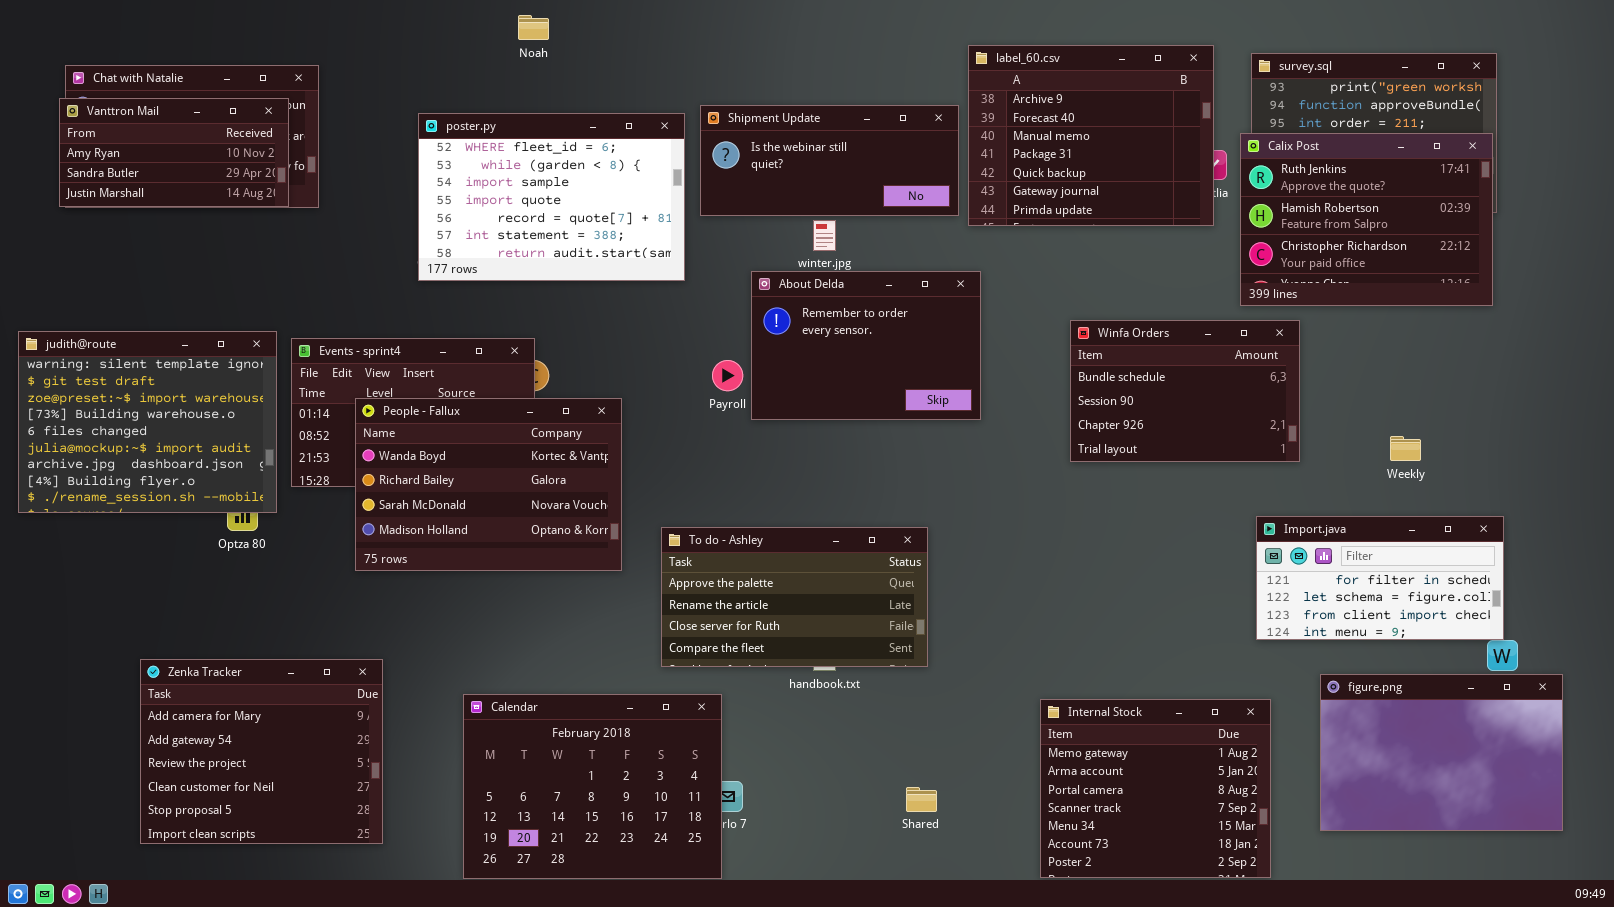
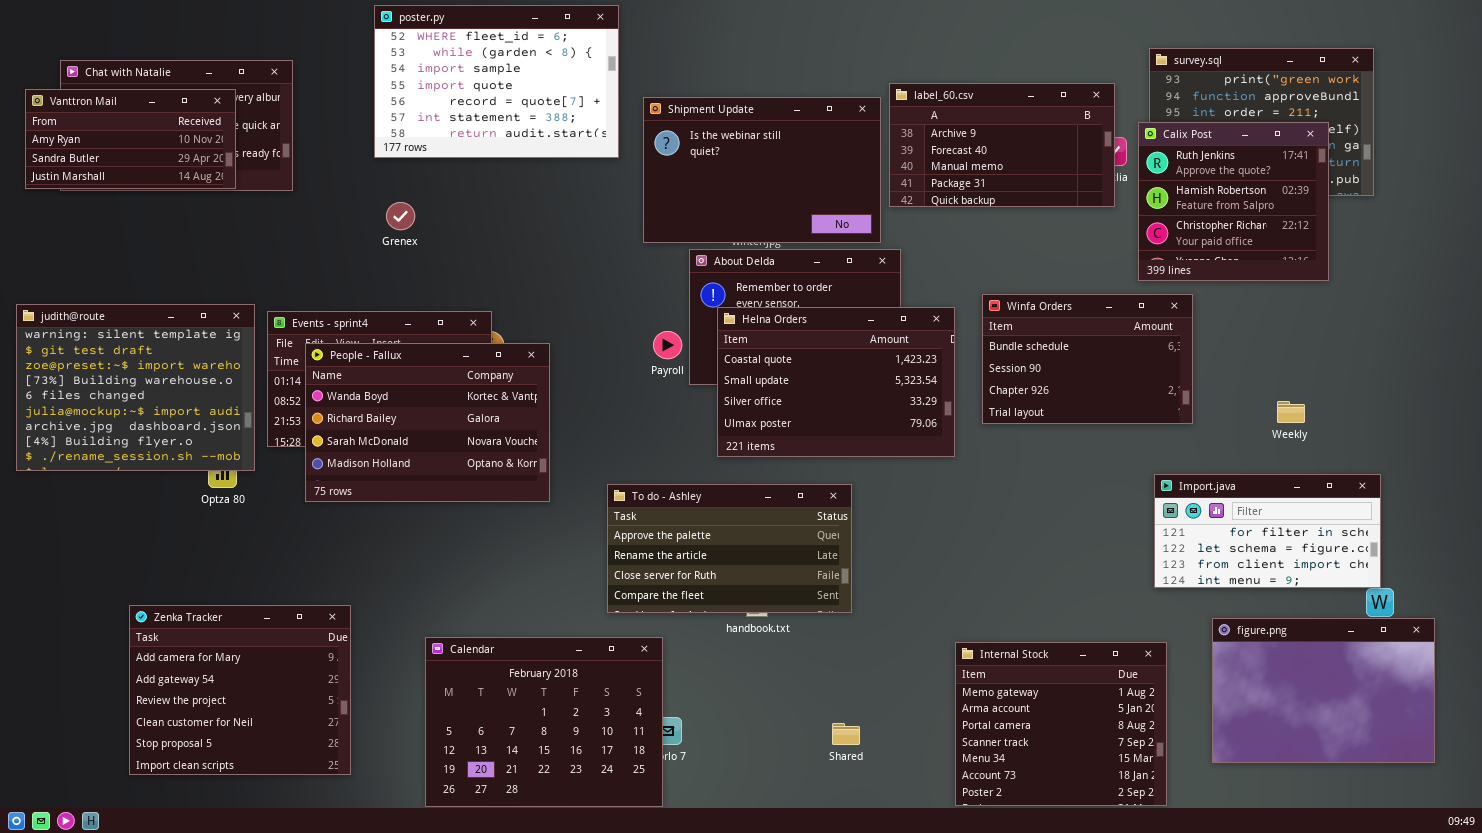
label_60.csv: [968,45,1214,226] -> [889,83,1115,207], resized
Vanttron Mail: [59,98,289,207] -> [25,89,236,189], moved
Shipment Update: [700,105,959,216] -> [643,97,881,243], resized
poster.py: [418,113,685,281] -> [374,5,619,158], moved
Calix Post: [1240,133,1493,306] -> [1138,122,1329,281], resized
Helna Orders: none -> [717,307,955,457], opened
People - Fallux: [355,398,622,571] -> [305,343,550,502], moved

